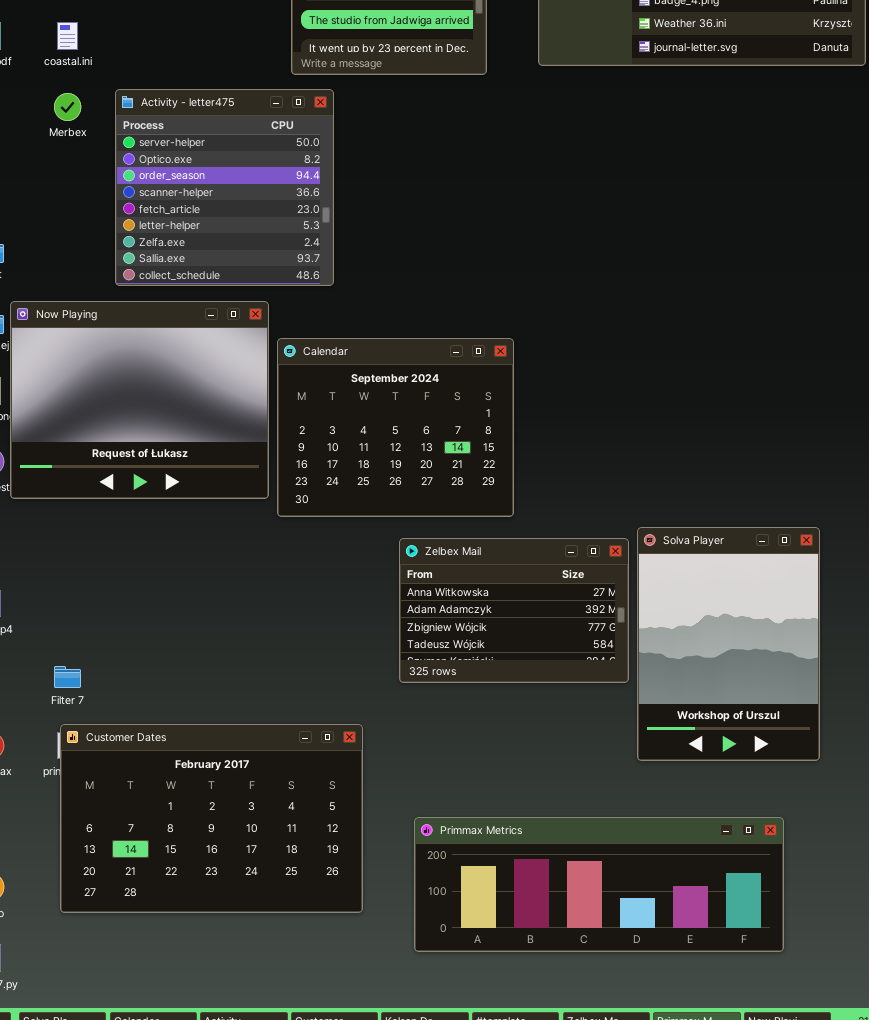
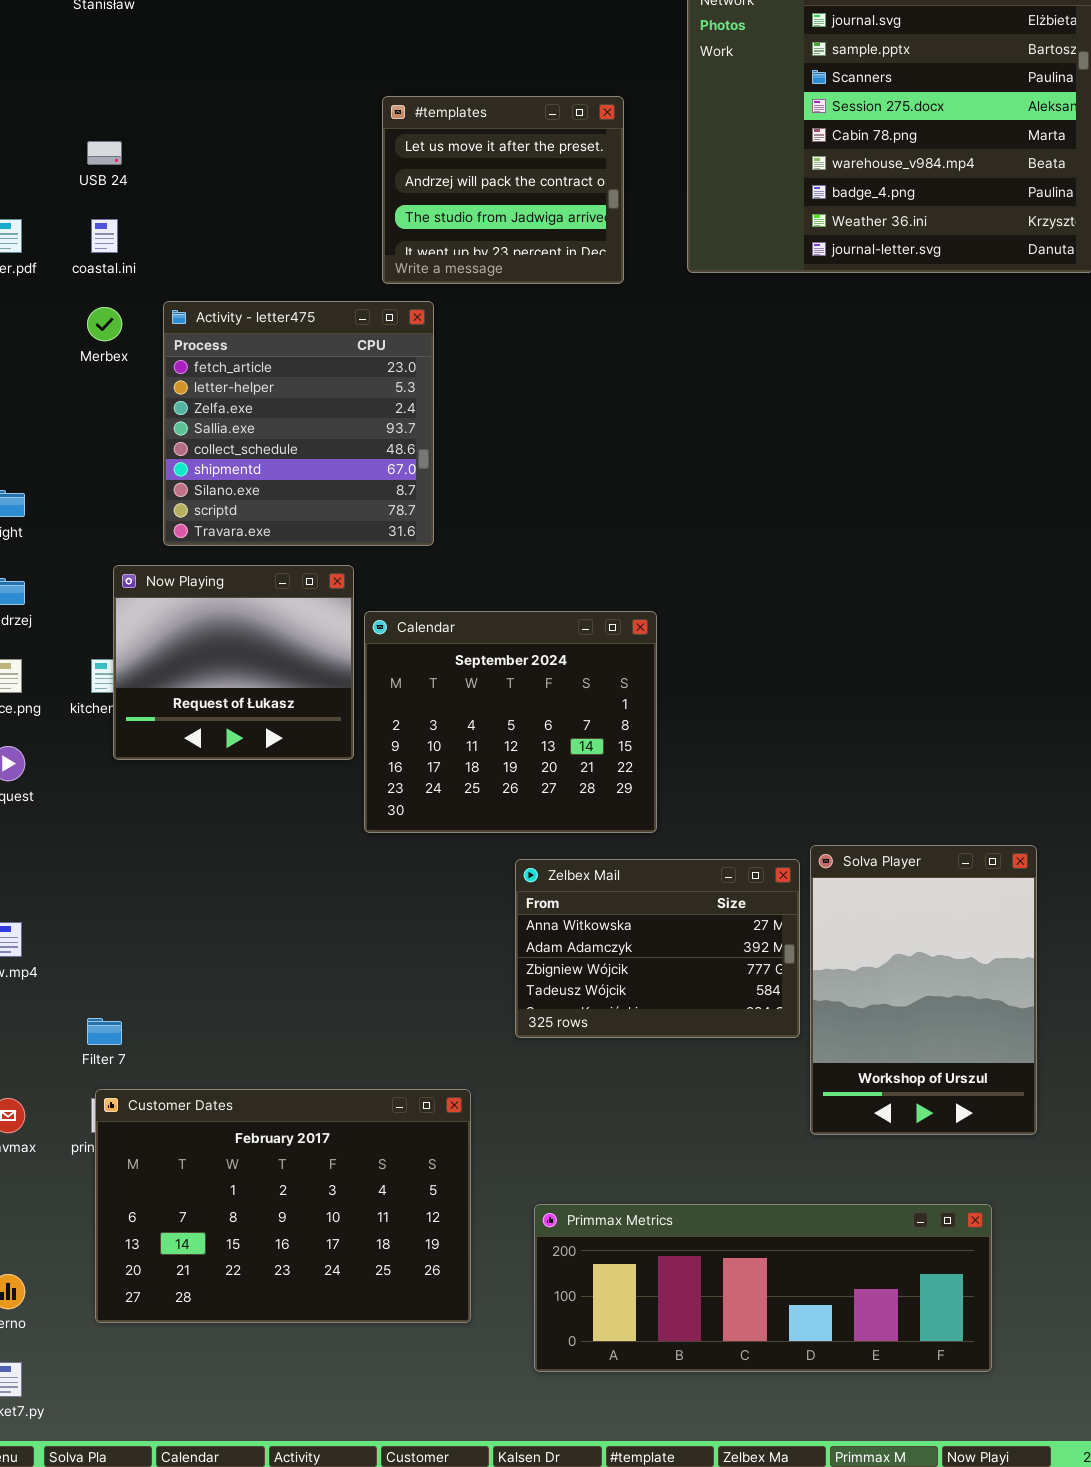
Activity - letter475: [115,89,334,286] -> [163,301,434,546], scrolled down 4 rows
Now Playing: [10,301,269,499] -> [113,565,354,760], resized

